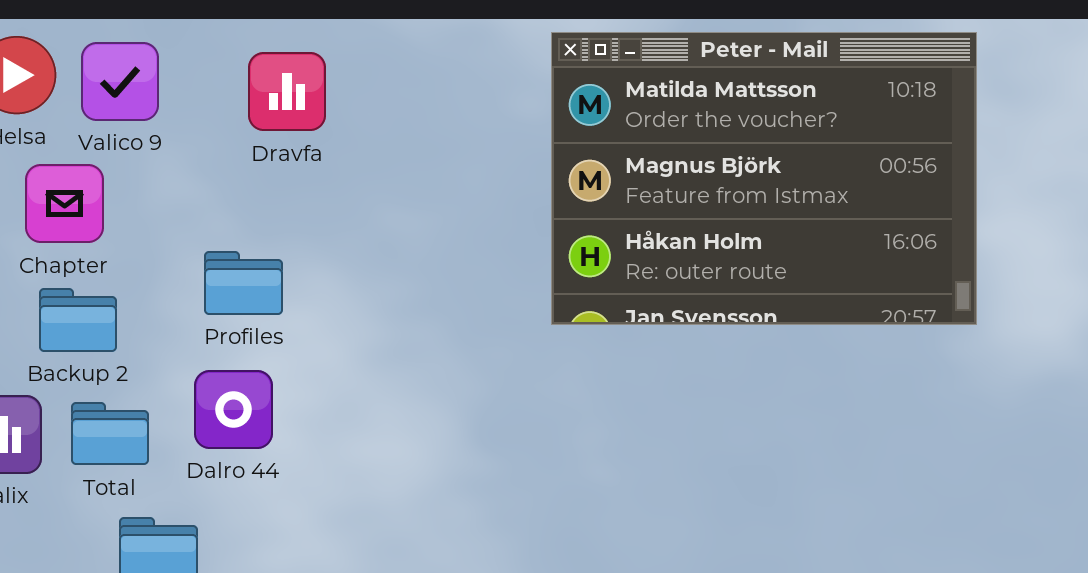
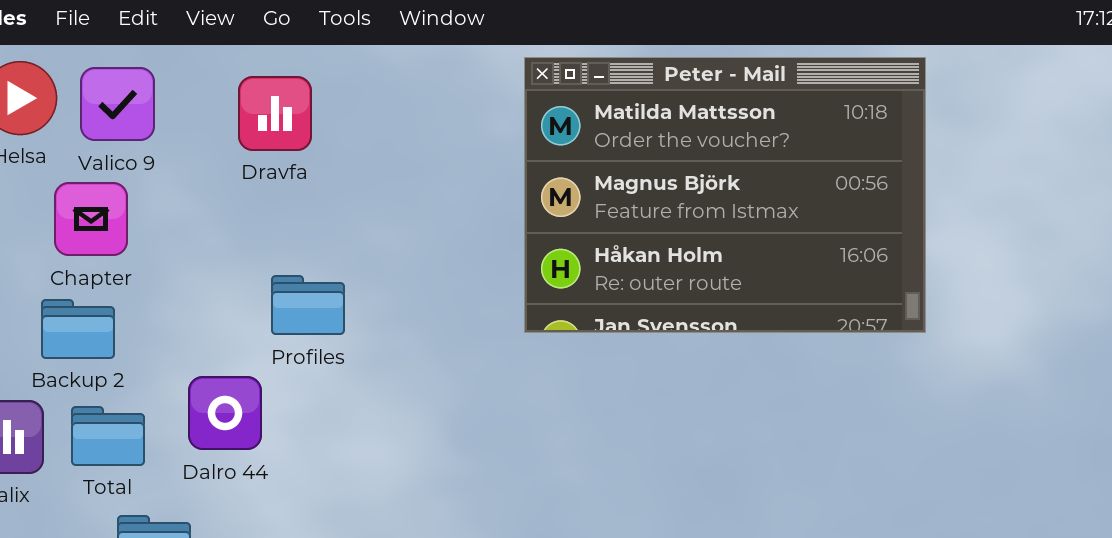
Chapter: [25,164,104,243] -> [54,182,128,256], moved
Profiles: [204,251,283,315] -> [271,275,345,335], moved

